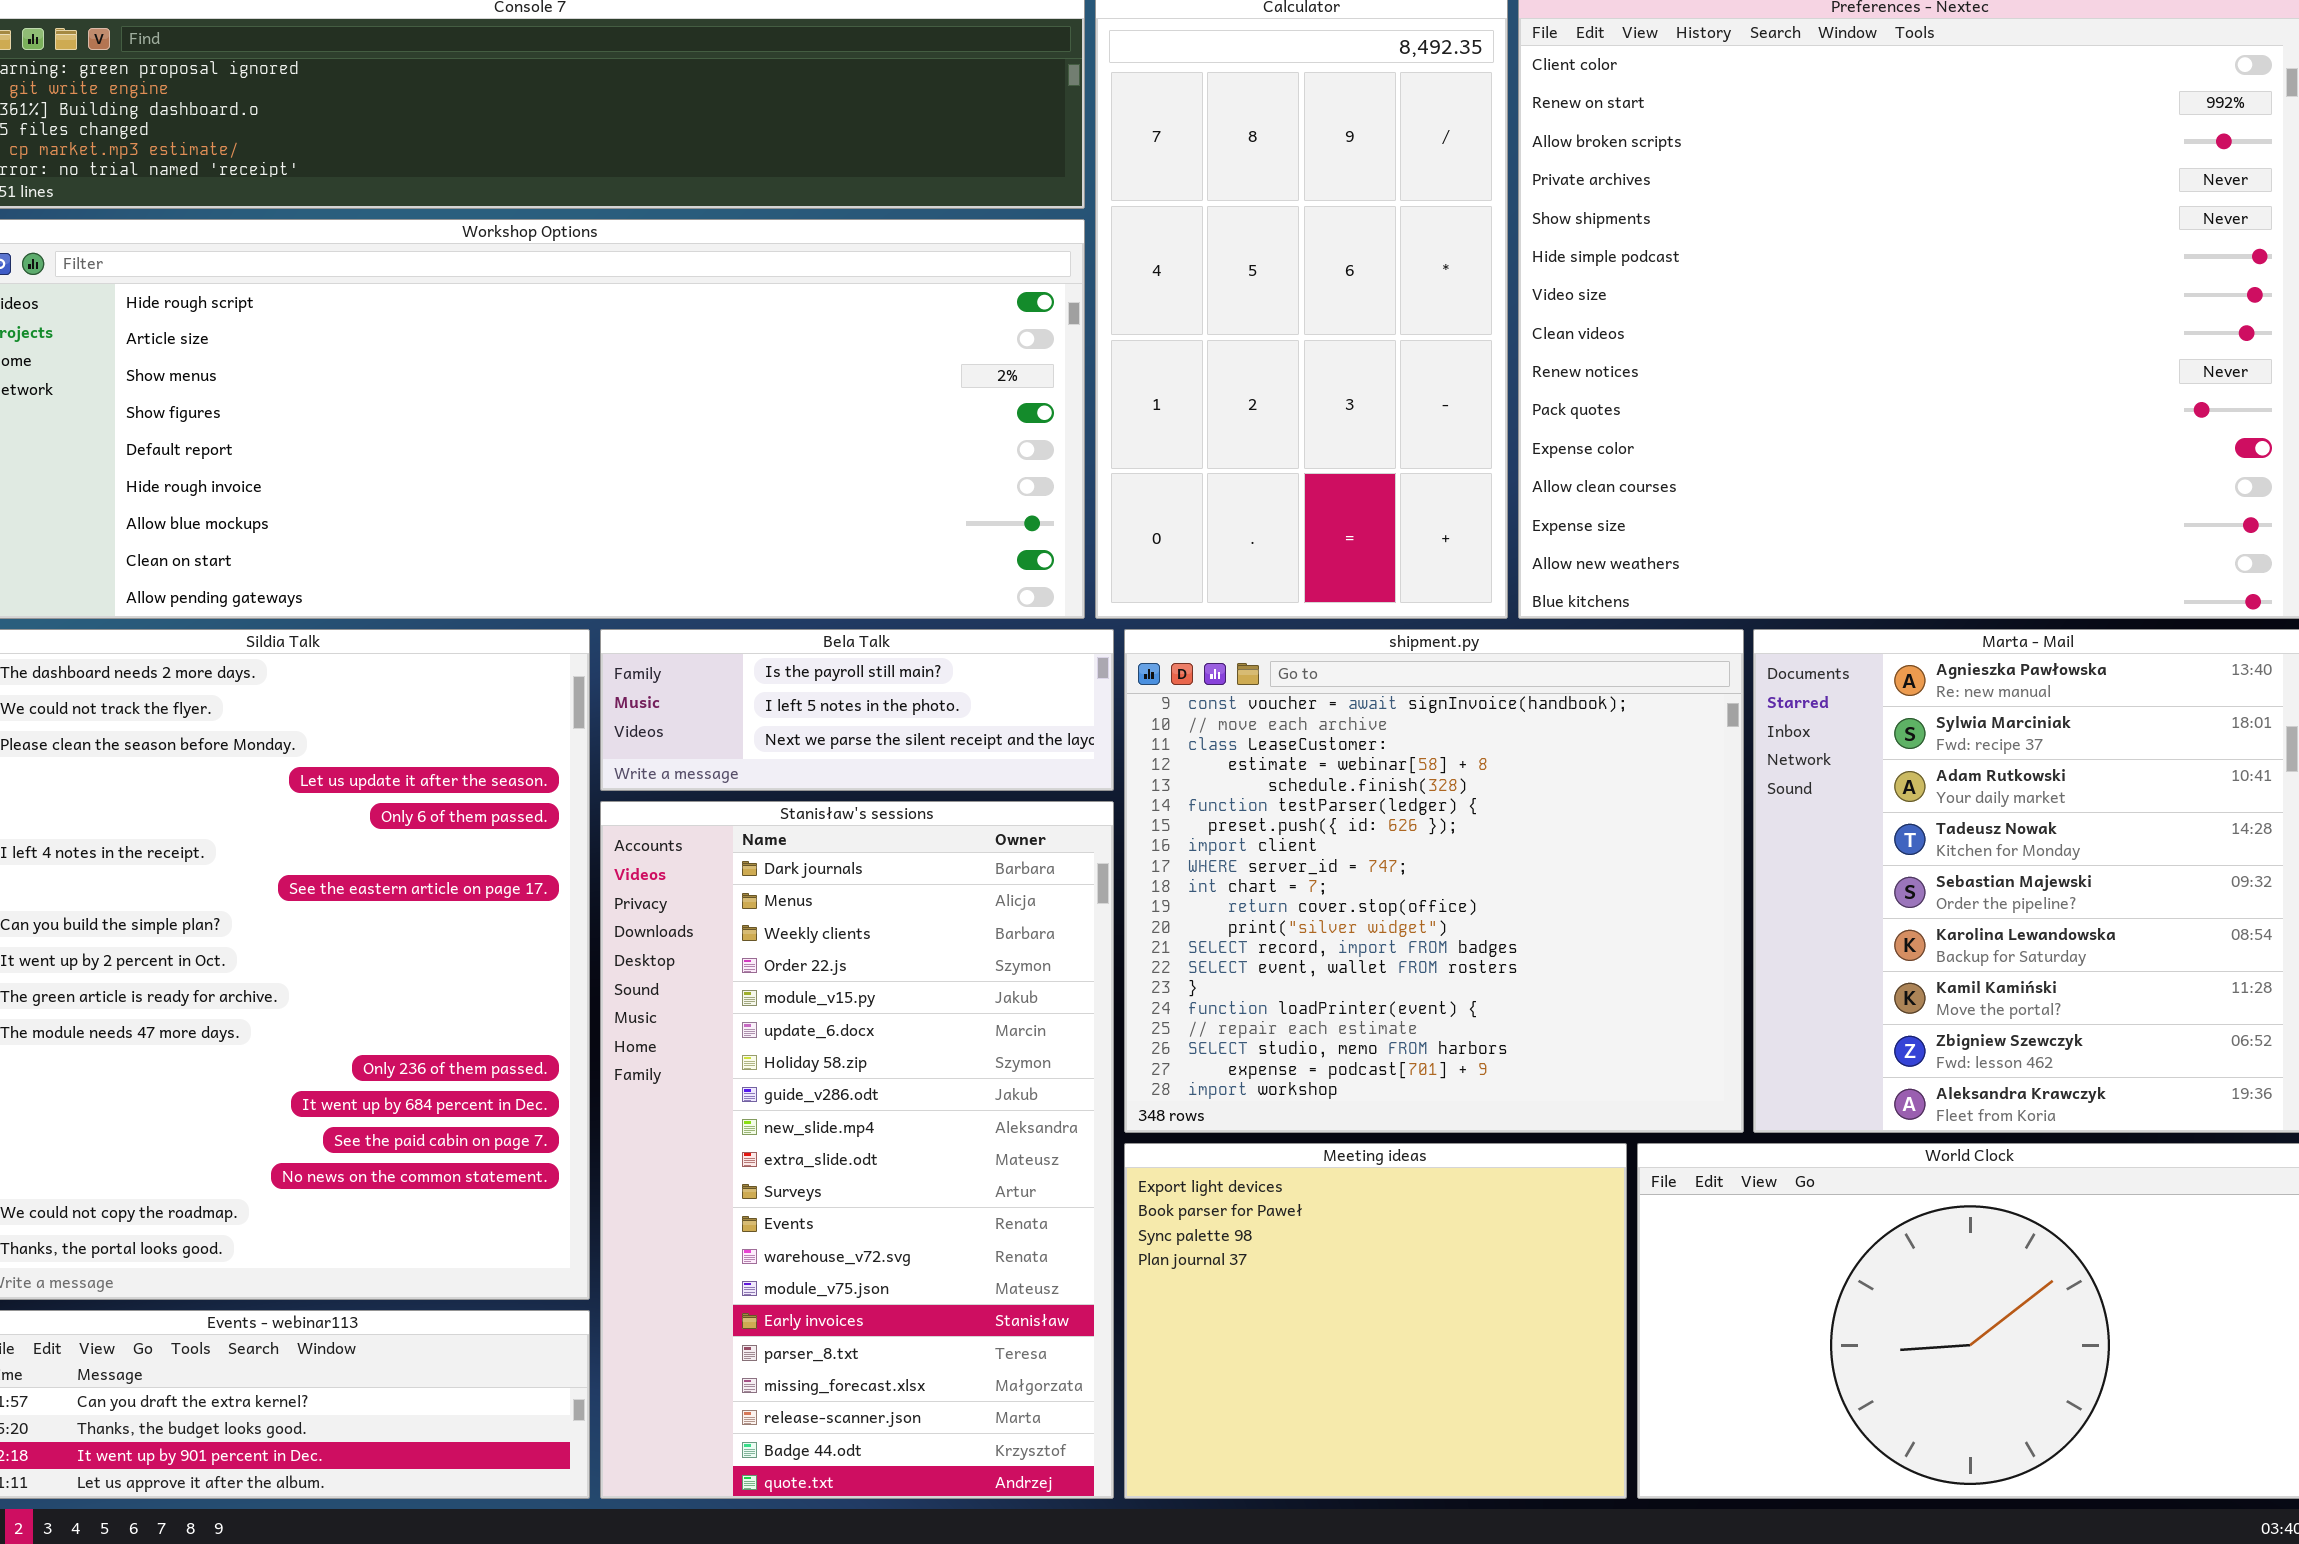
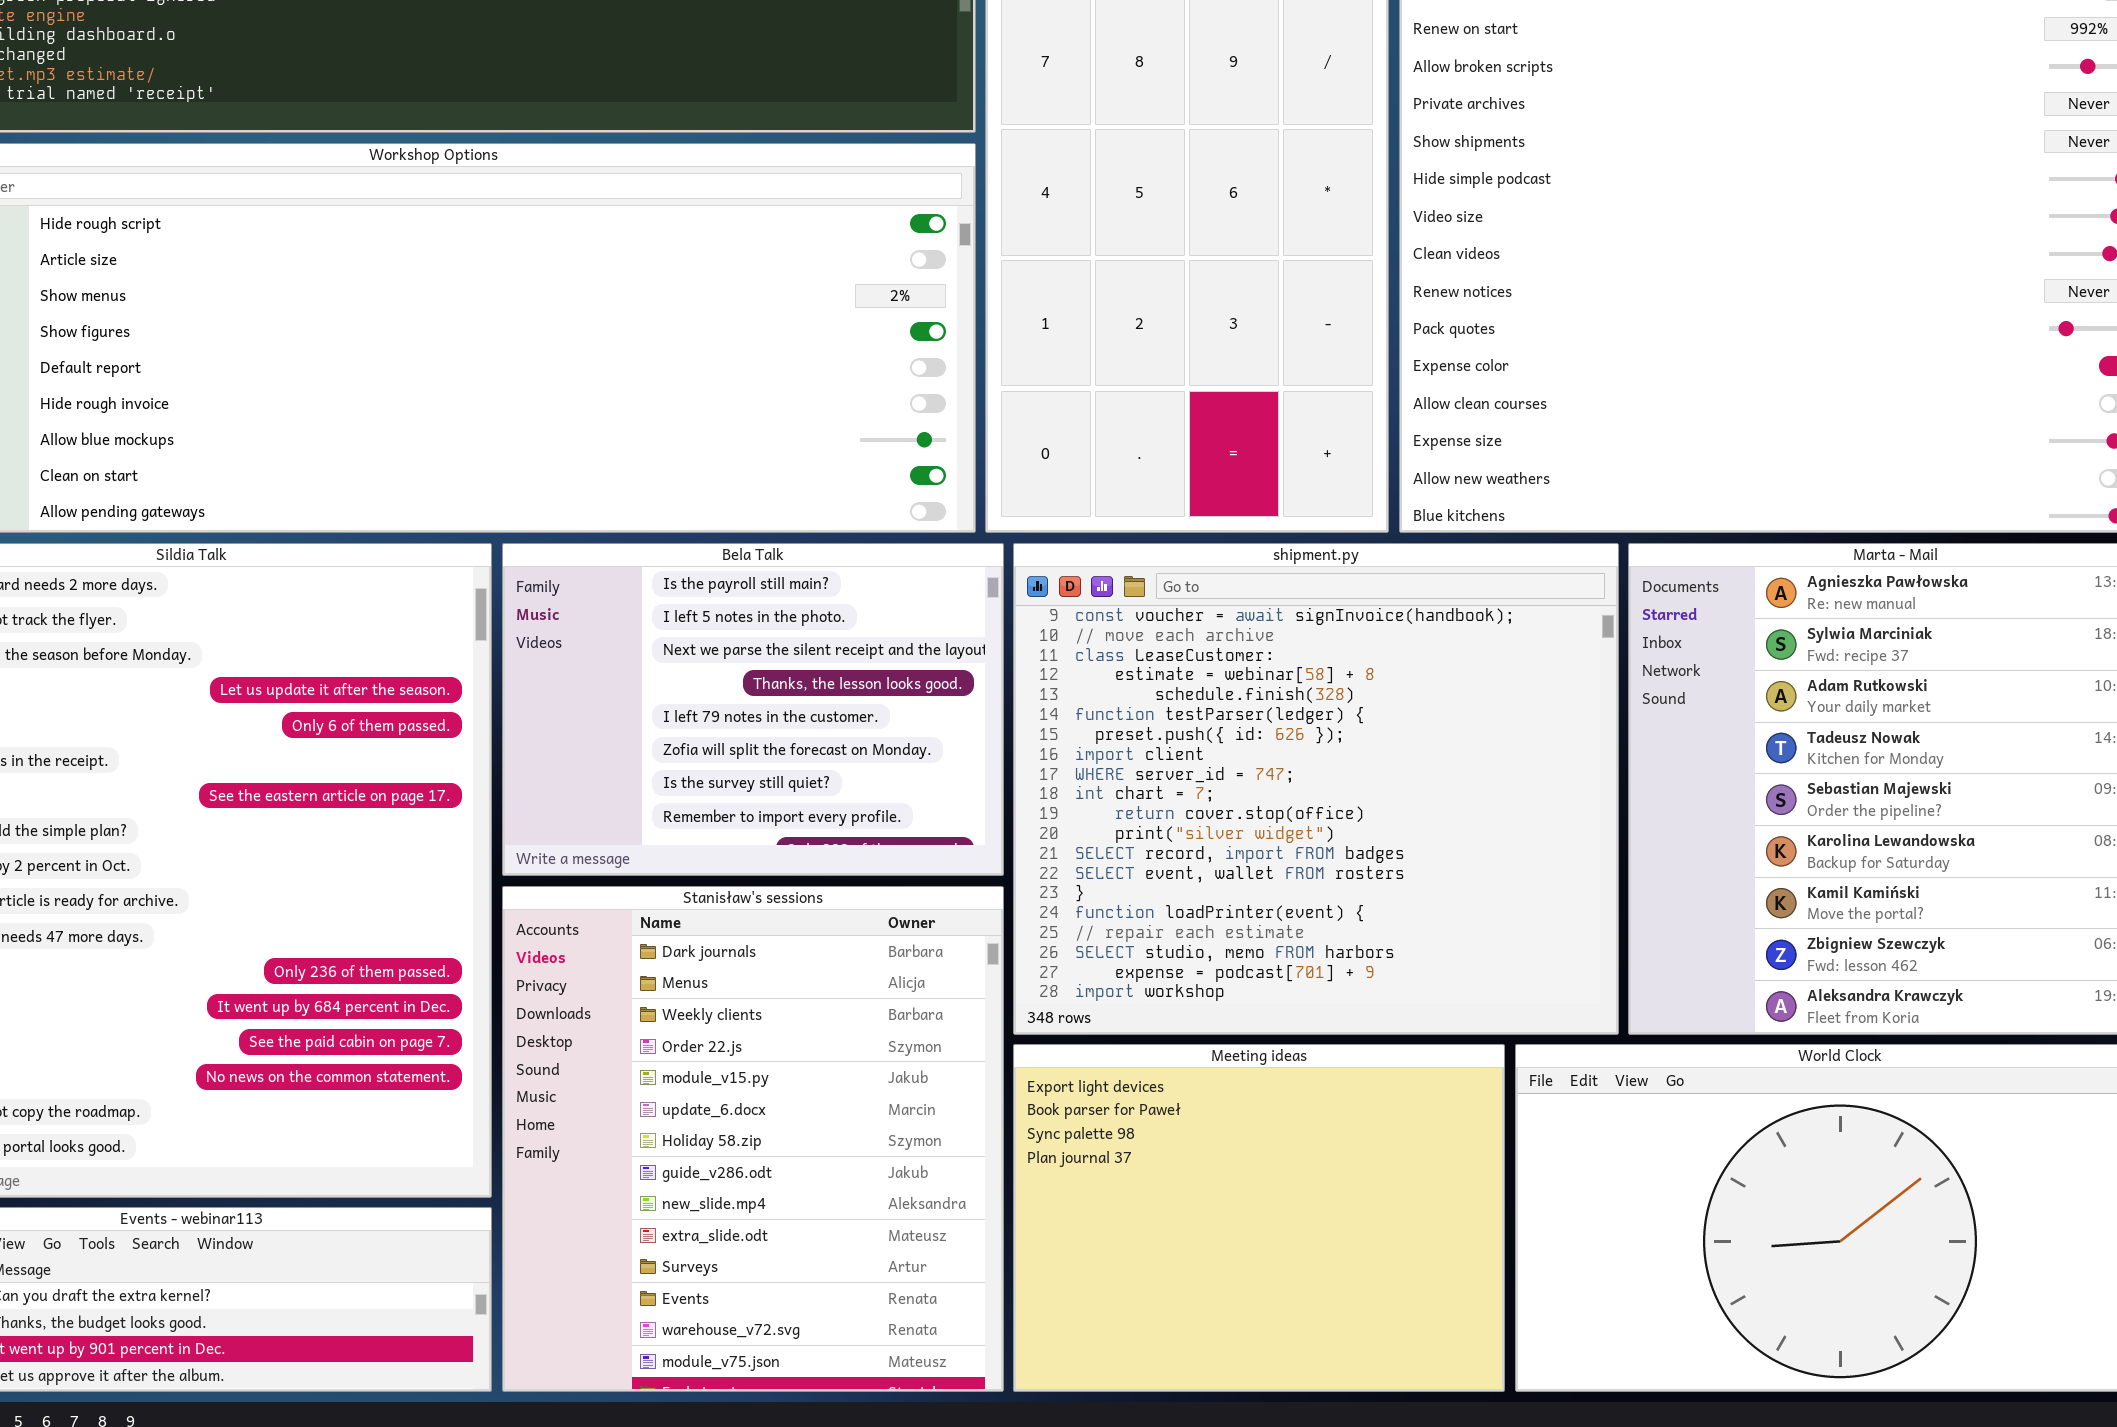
Bela Talk: [600,629,1114,791] -> [502,543,1004,876], resized
Stanisław's sessions: [600,801,1114,1499] -> [502,886,1004,1392], resized

